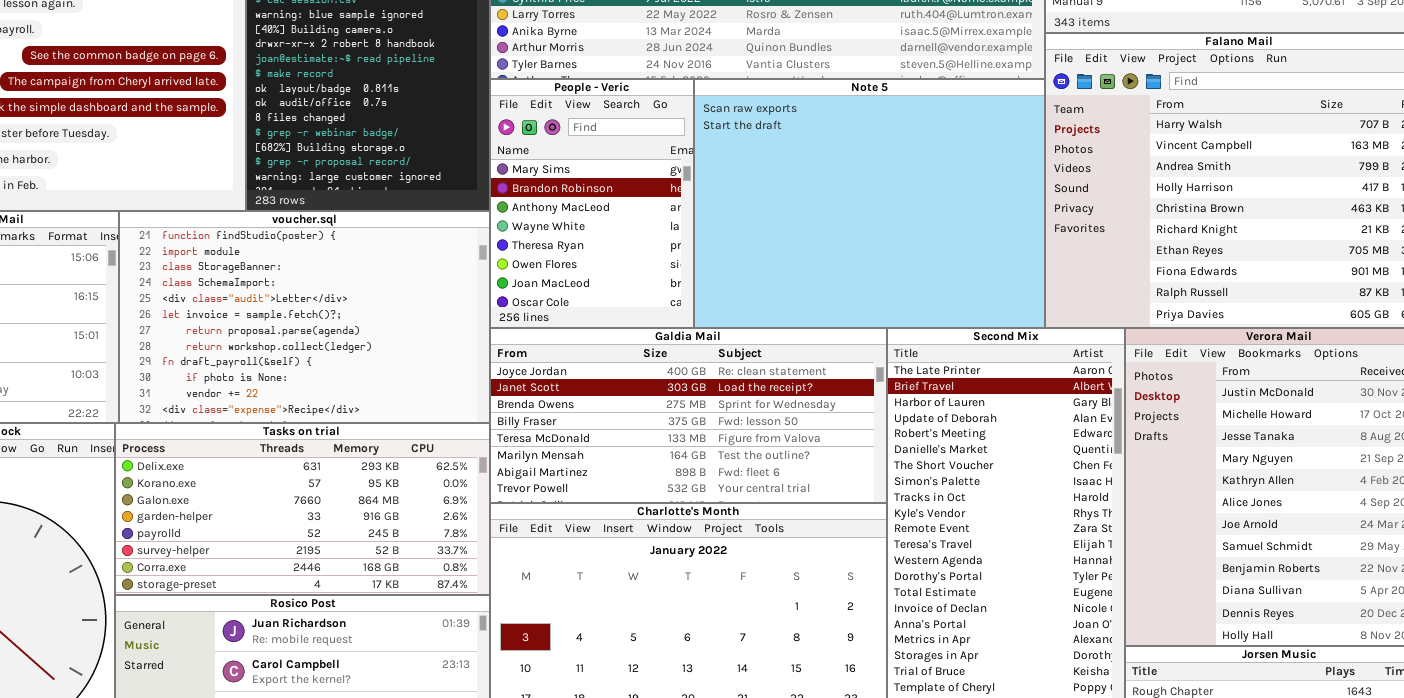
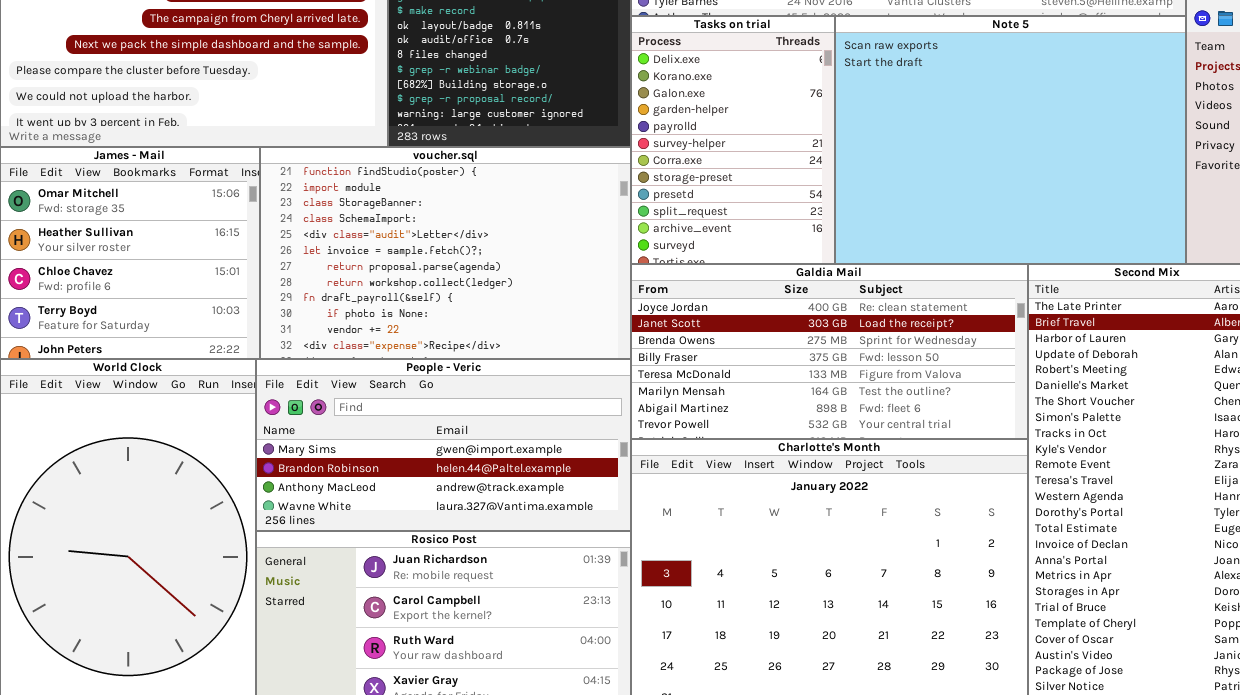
People - Veric: [490,79,694,328] -> [256,359,631,531], moved, resized
Tasks on trial: [115,423,490,595] -> [631,16,835,264], moved, resized

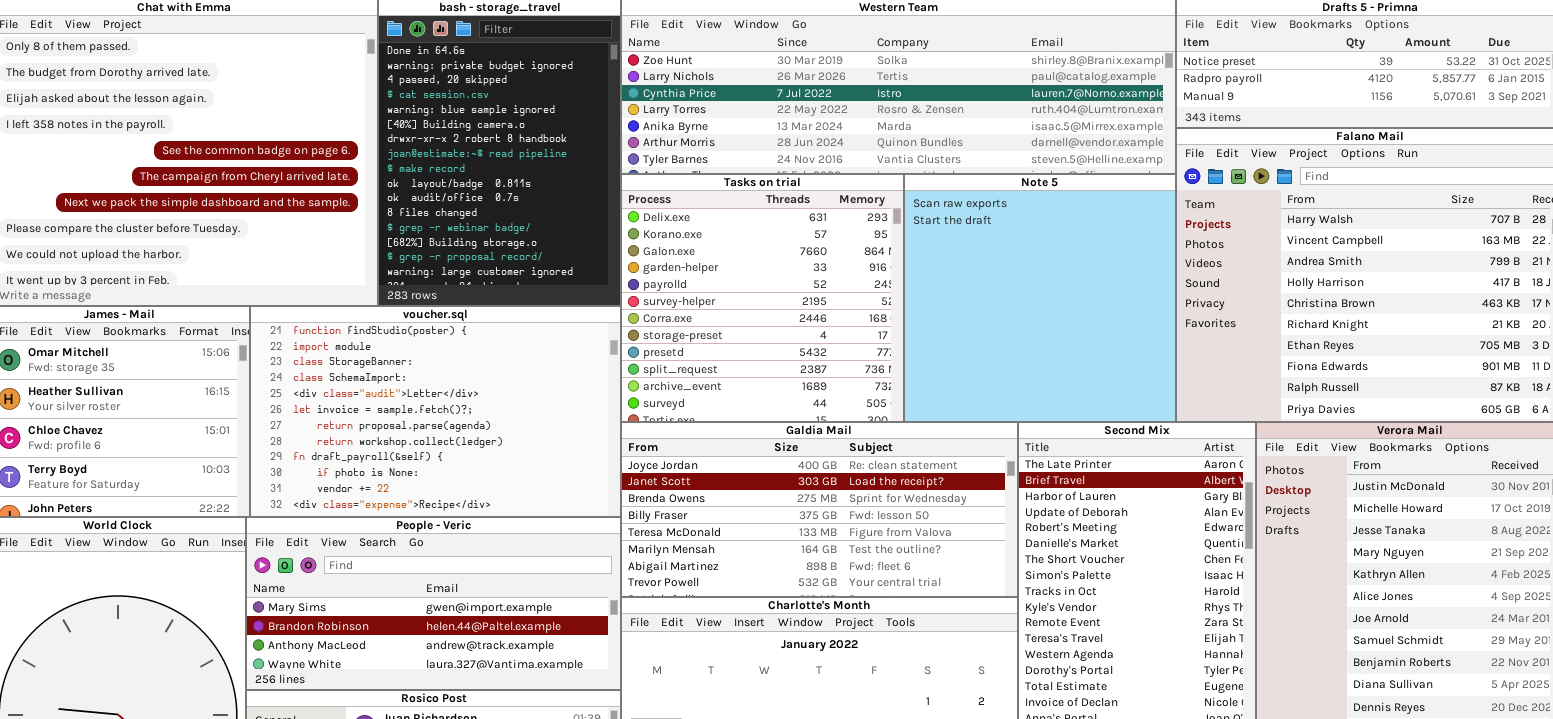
Tasks on trial: [631,16,835,264] -> [621,174,904,422], resized
Note 5: [835,16,1186,264] -> [904,174,1176,422], resized

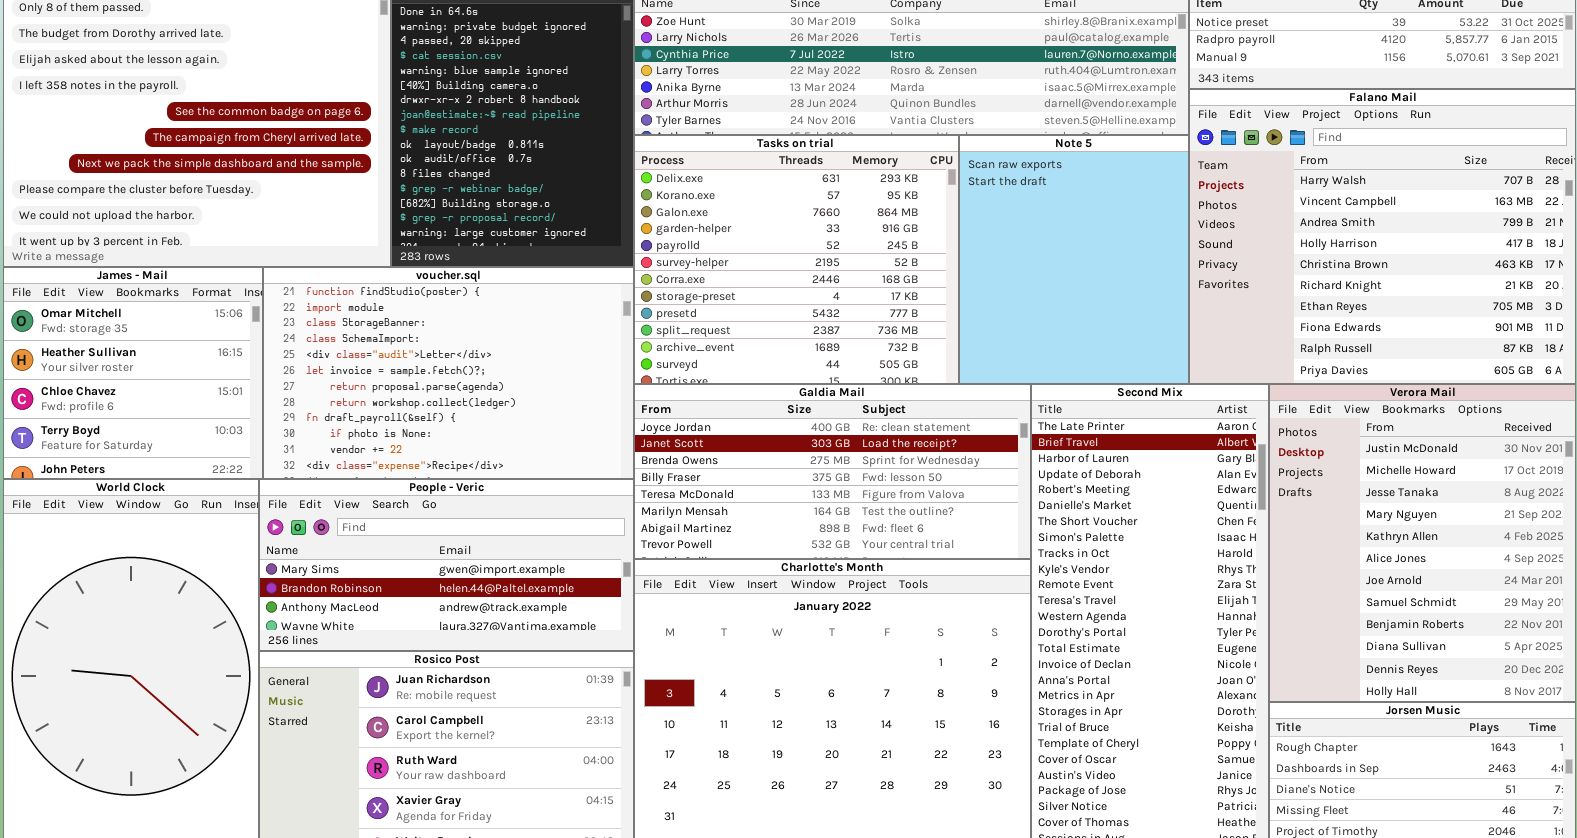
Tasks on trial: [621,174,904,422] -> [634,135,959,384], resized
Note 5: [904,174,1176,422] -> [959,135,1189,384], resized

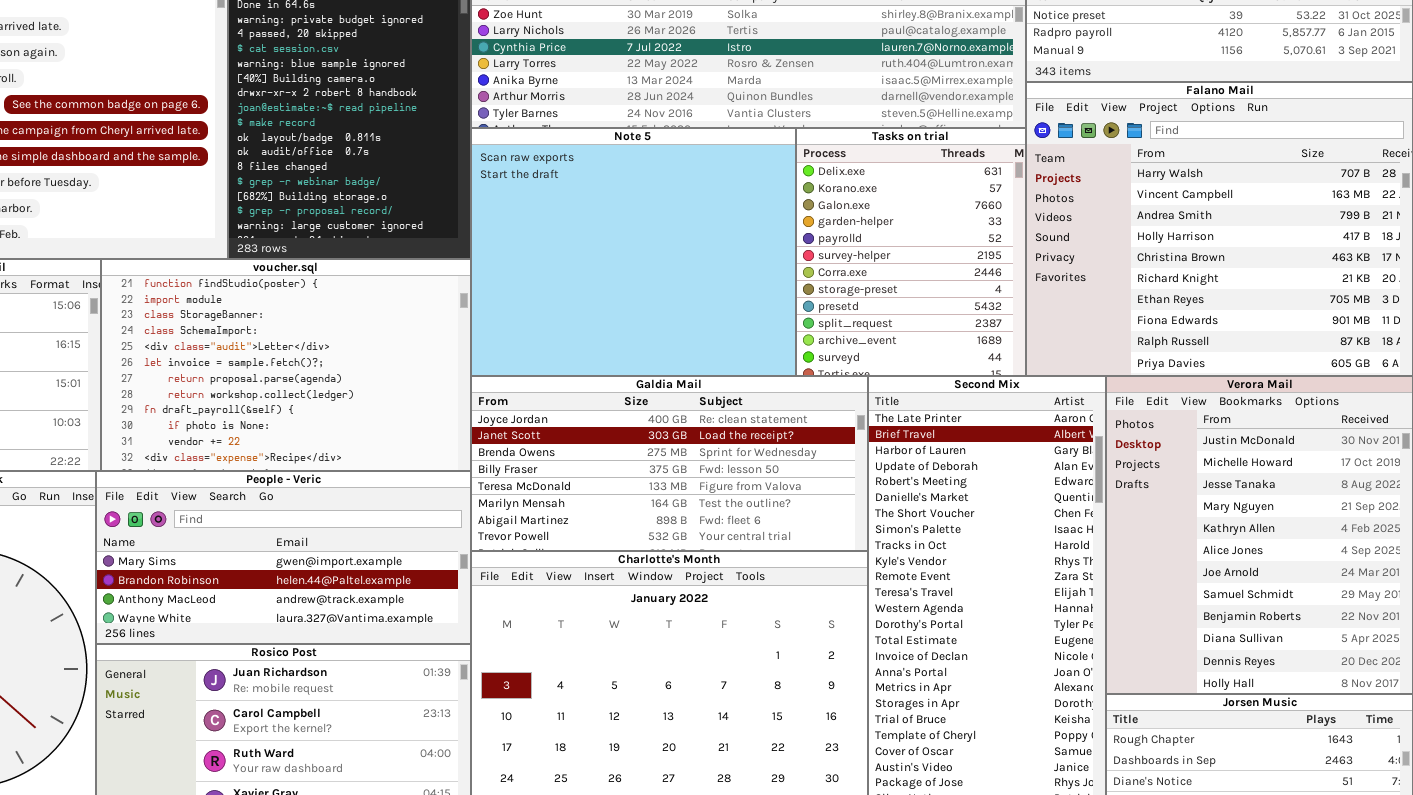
Tasks on trial: [634,135,959,384] -> [796,128,1026,376], moved, resized
Note 5: [959,135,1189,384] -> [471,128,796,376], moved, resized

